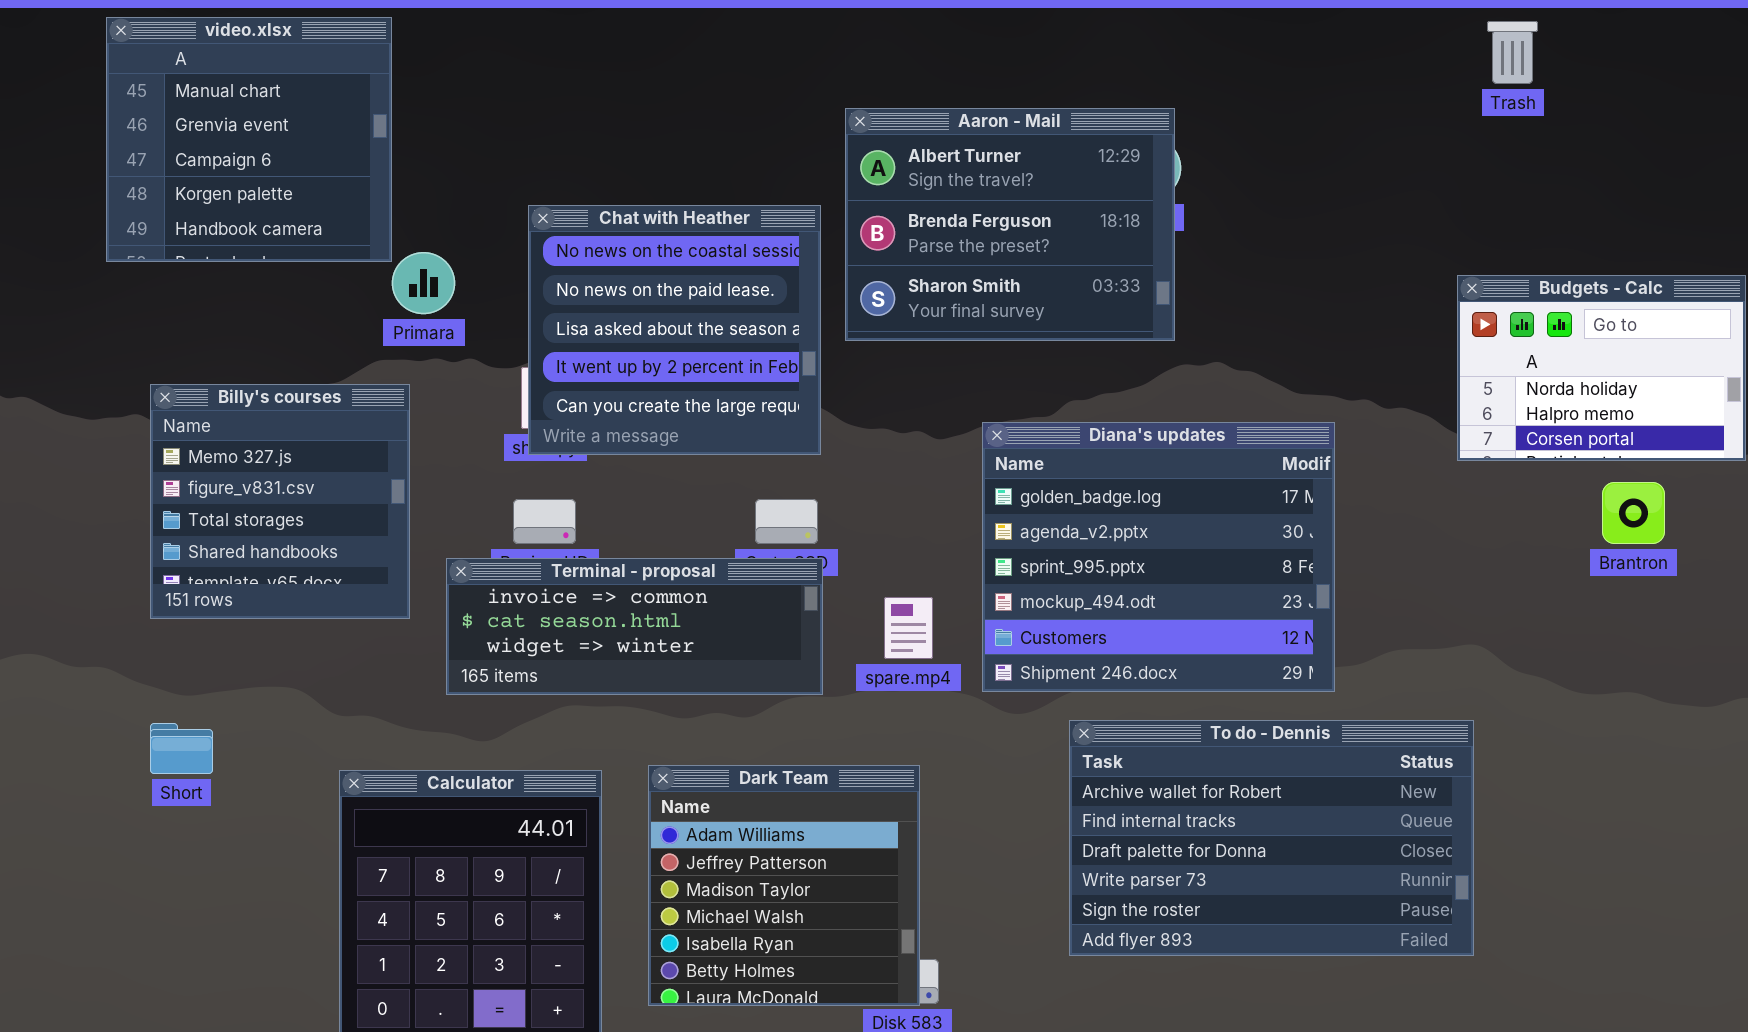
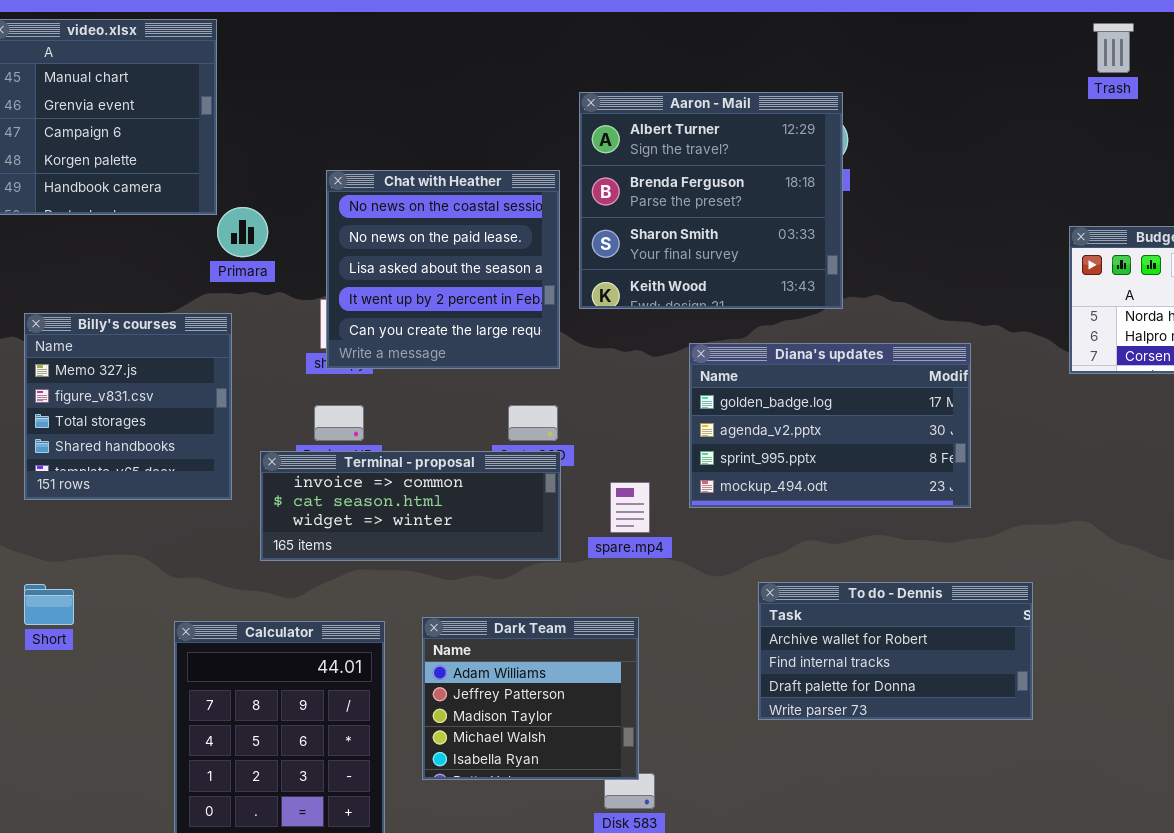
Aaron - Mail: [845,108,1175,341] -> [579,92,843,309], resized
Diana's updates: [982,422,1335,692] -> [689,343,971,508], resized
To do - Dennis: [1069,720,1474,956] -> [758,582,1033,720], resized
Dark Team: [648,765,920,1006] -> [422,617,639,780], resized

